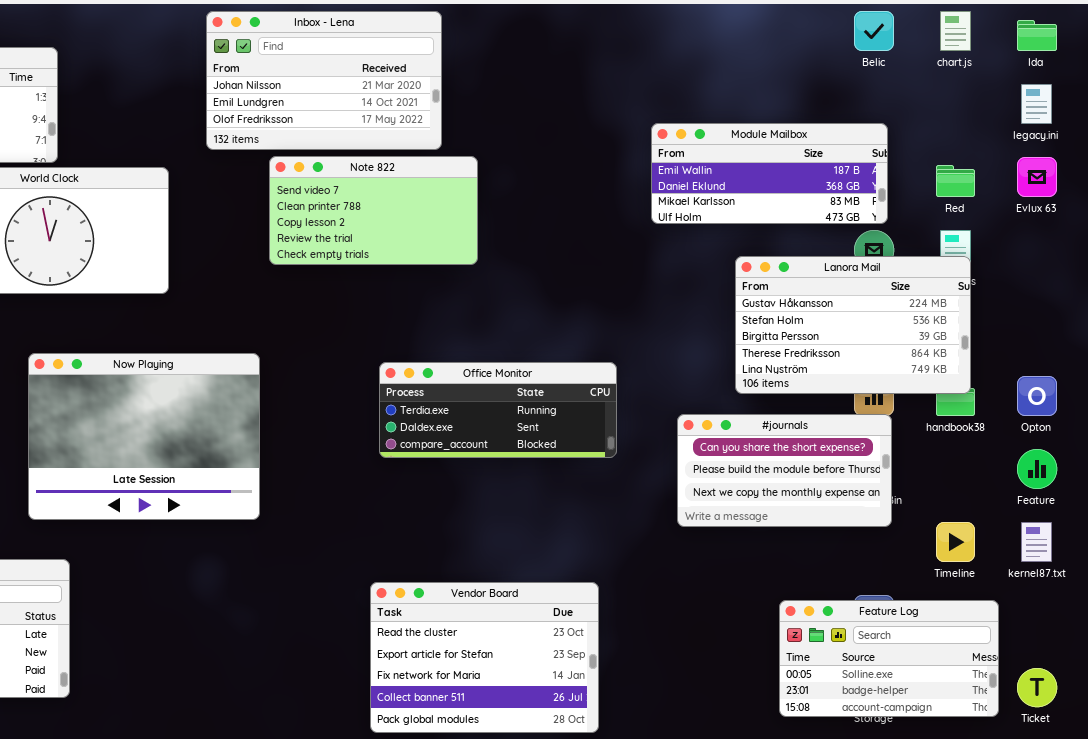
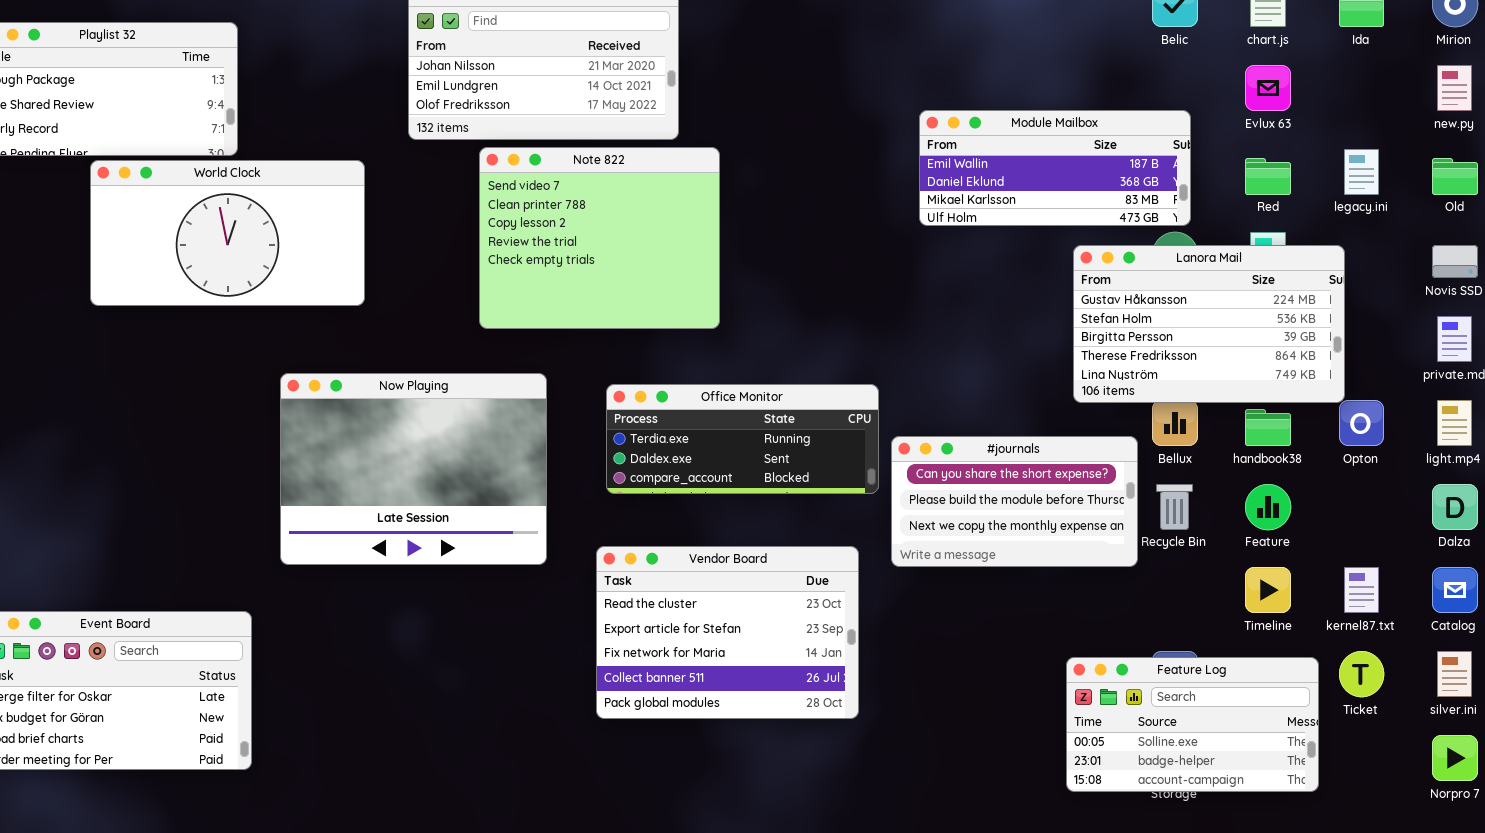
legacy.ini: [1021,84,1052,124] -> [1344,149,1379,195], moved
Note 822: [269,156,478,265] -> [479,147,720,329], resized
Evlux 63: [1017,157,1057,197] -> [1245,65,1291,111], moved
Lanora Mail: [735,256,971,394] -> [1073,245,1345,403], moved
Now Playing: [28,353,260,520] -> [280,373,547,565], moved
#journals: [677,414,892,527] -> [891,436,1138,567], moved
Feature: [1017,449,1057,489] -> [1245,484,1291,530], moved
Vendor Board: [370,582,599,733] -> [596,546,859,719], moved
Ticket: [1017,668,1057,707] -> [1339,651,1384,697], moved

